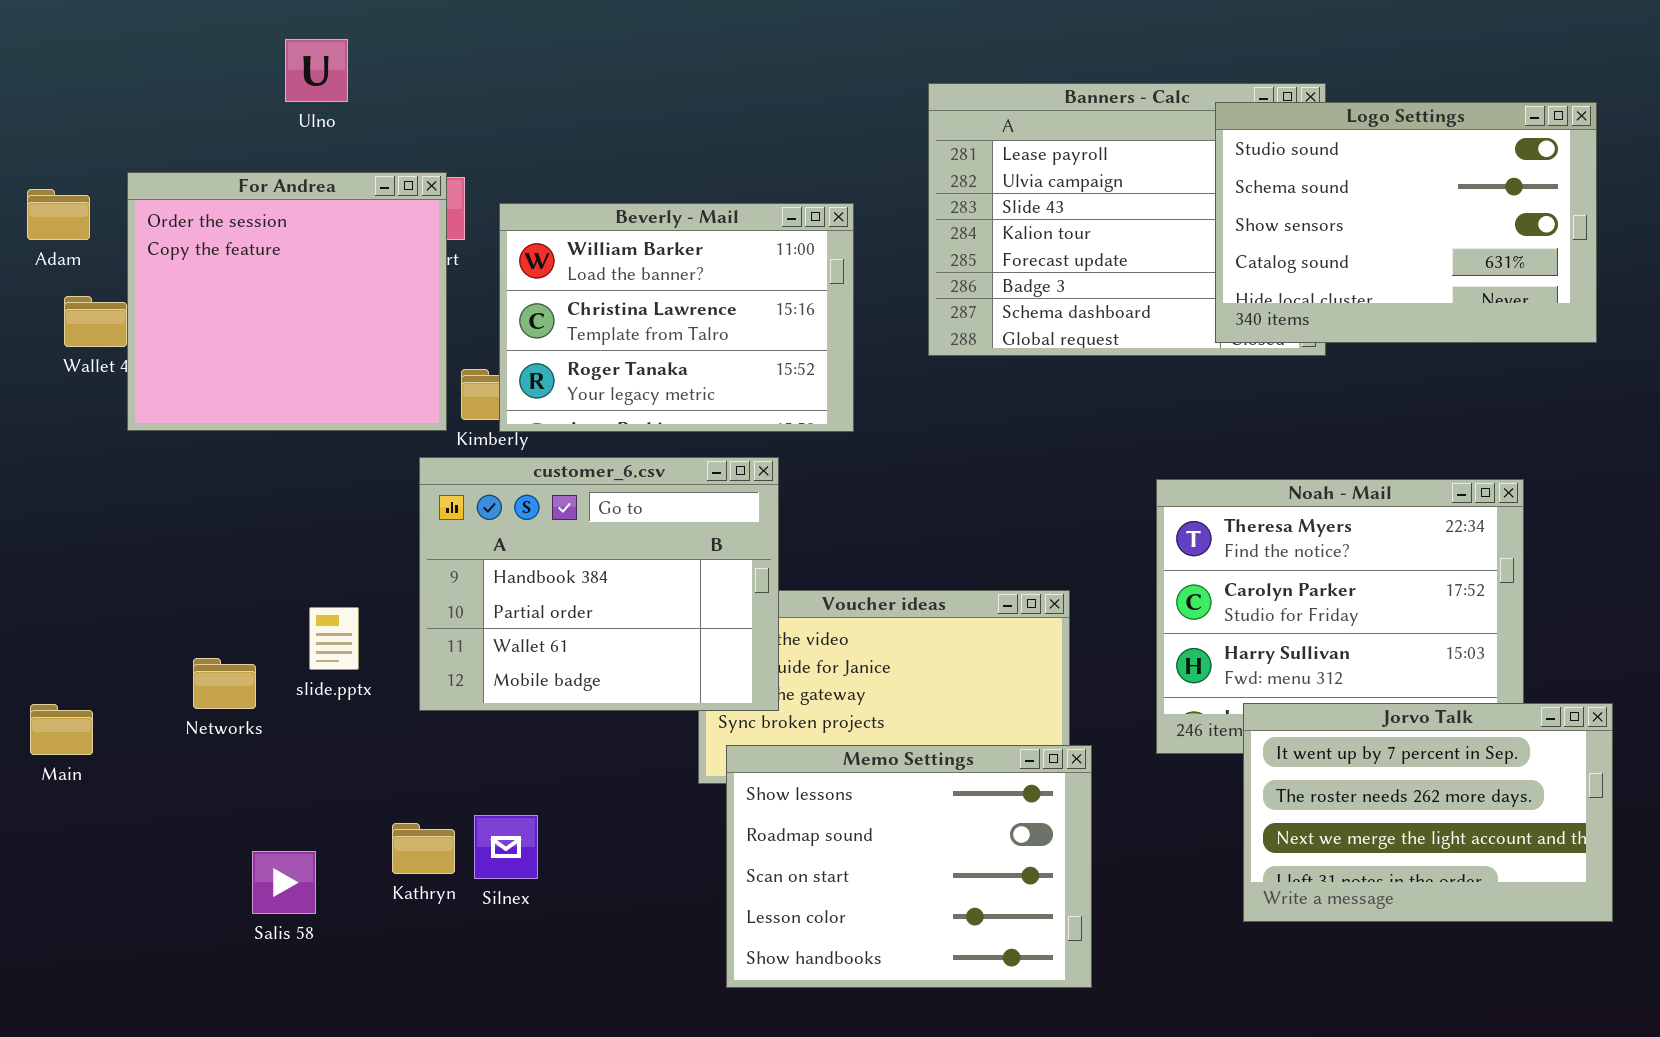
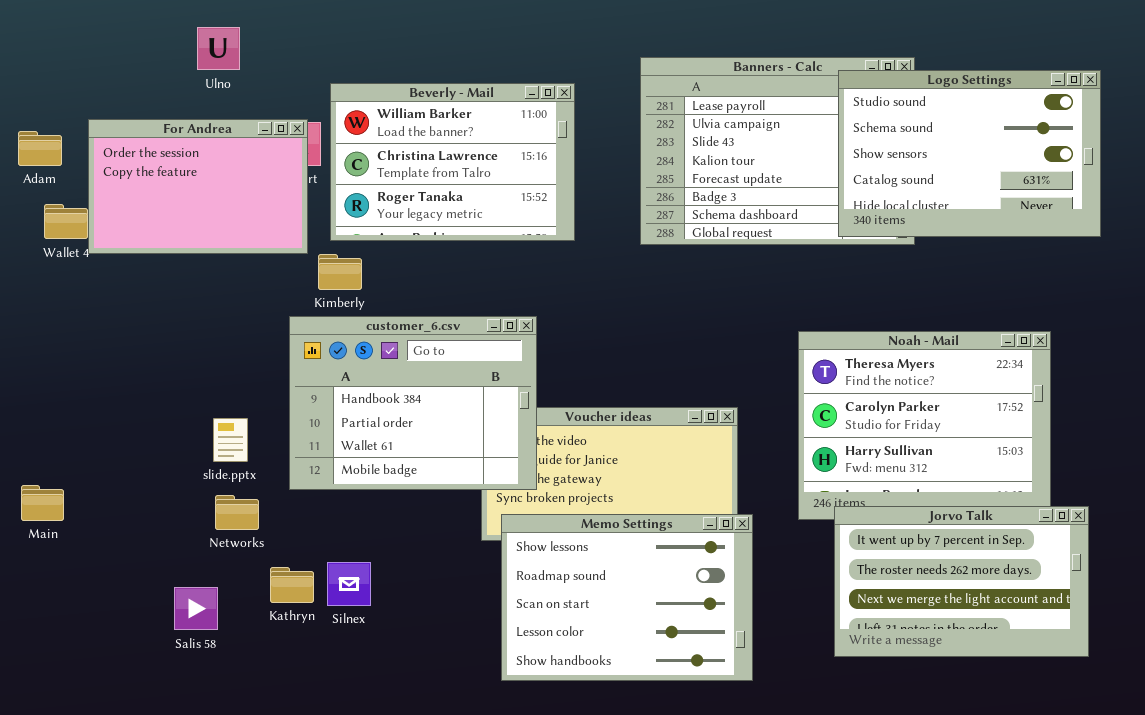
For Andrea: [127,172,447,431] -> [88,119,308,254], resized
Beverly - Mail: [499,203,854,432] -> [330,83,575,241], moved
Networks: [193,658,256,709] -> [215,495,259,530], moved
Jorvo Talk: [1243,703,1613,922] -> [834,506,1089,657], moved

